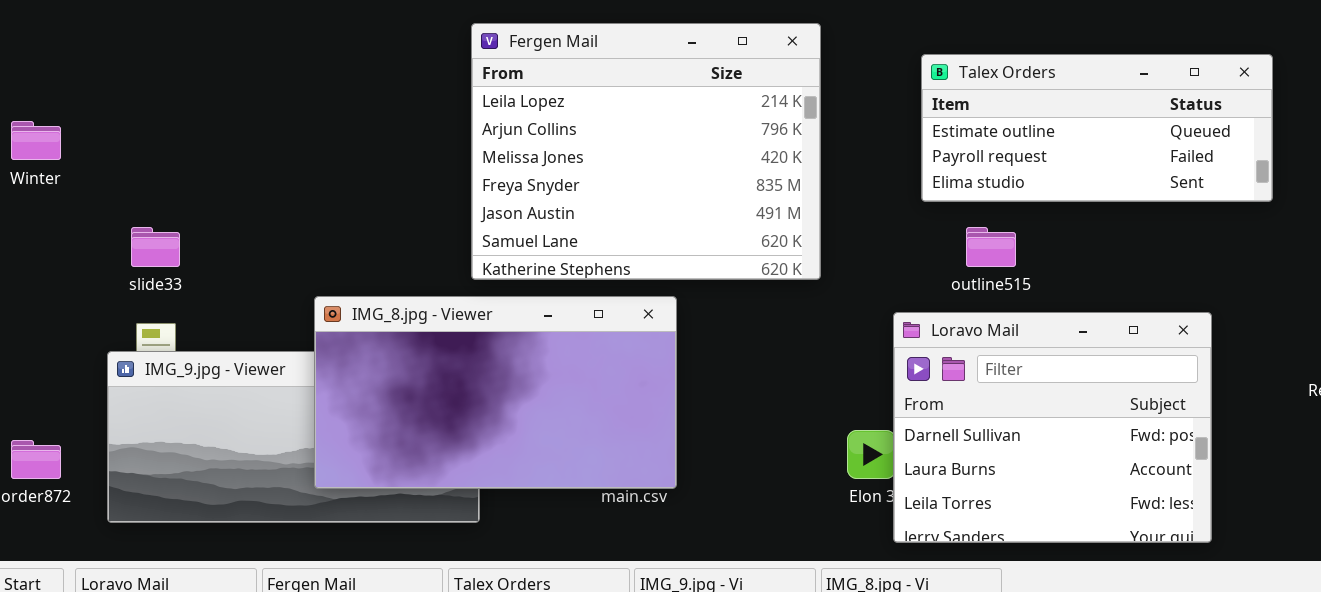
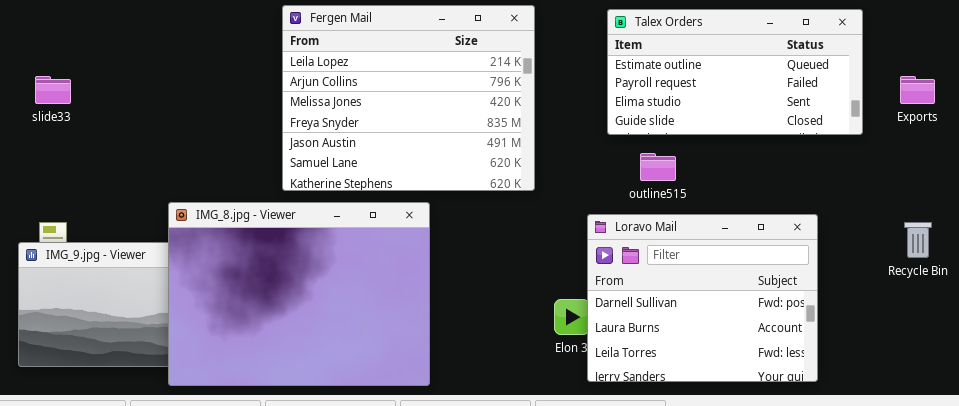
Talex Orders: [921,54,1273,202] -> [607,9,863,135], resized
slide33: [131,227,180,267] -> [35,76,71,104], moved
IMG_8.jpg - Viewer: [314,296,677,489] -> [168,202,430,386], resized

